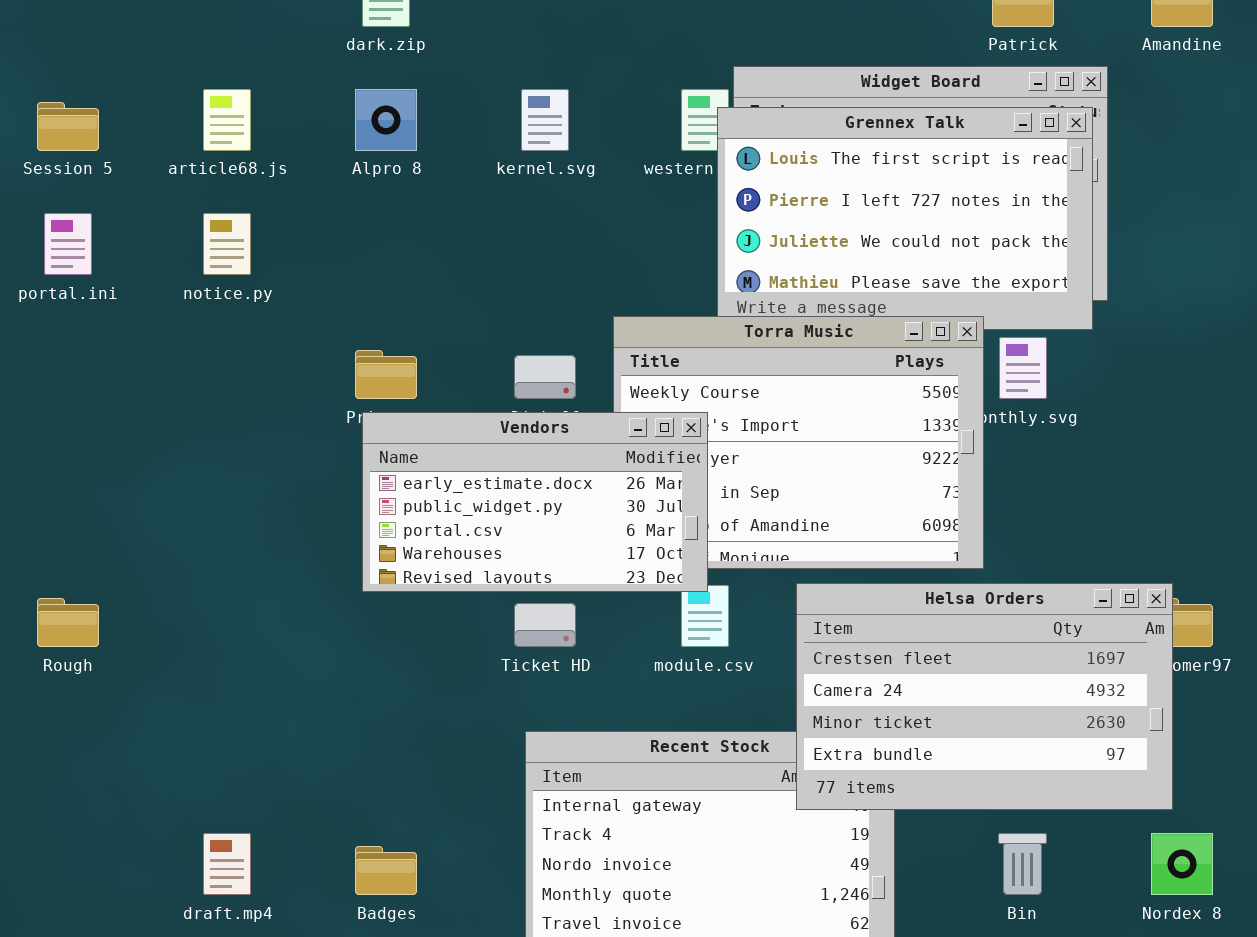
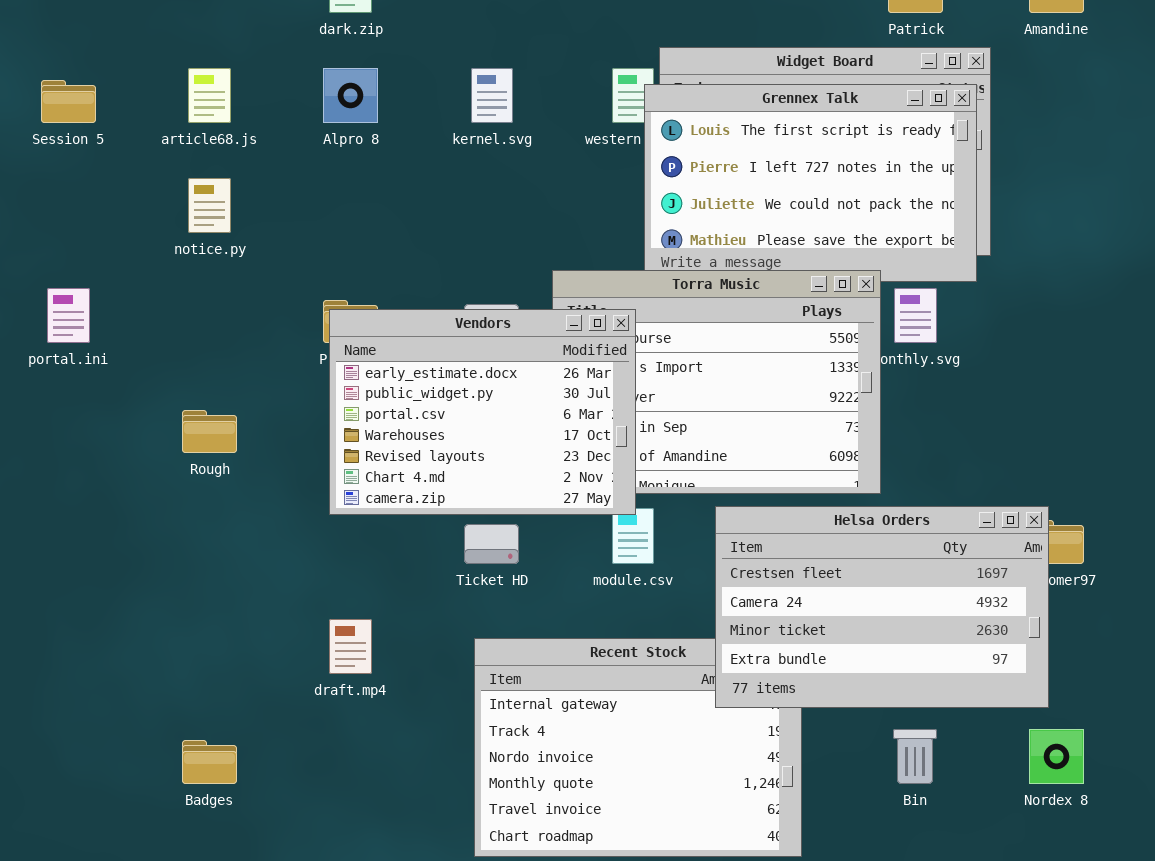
portal.ini: [44,213,92,275] -> [47,288,90,343], moved
Vendors: [362,412,708,592] -> [329,309,636,515], resized
Rough: [37,598,99,647] -> [182,410,237,453], moved
draft.mp4: [203,833,251,895] -> [329,619,372,674], moved
Badges: [355,846,417,895] -> [182,740,237,784], moved

